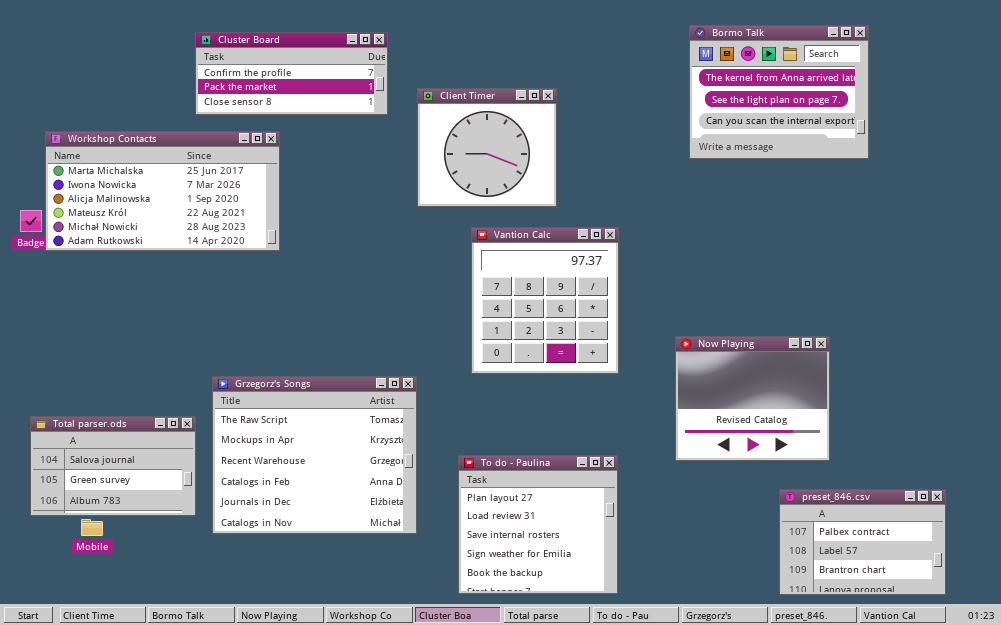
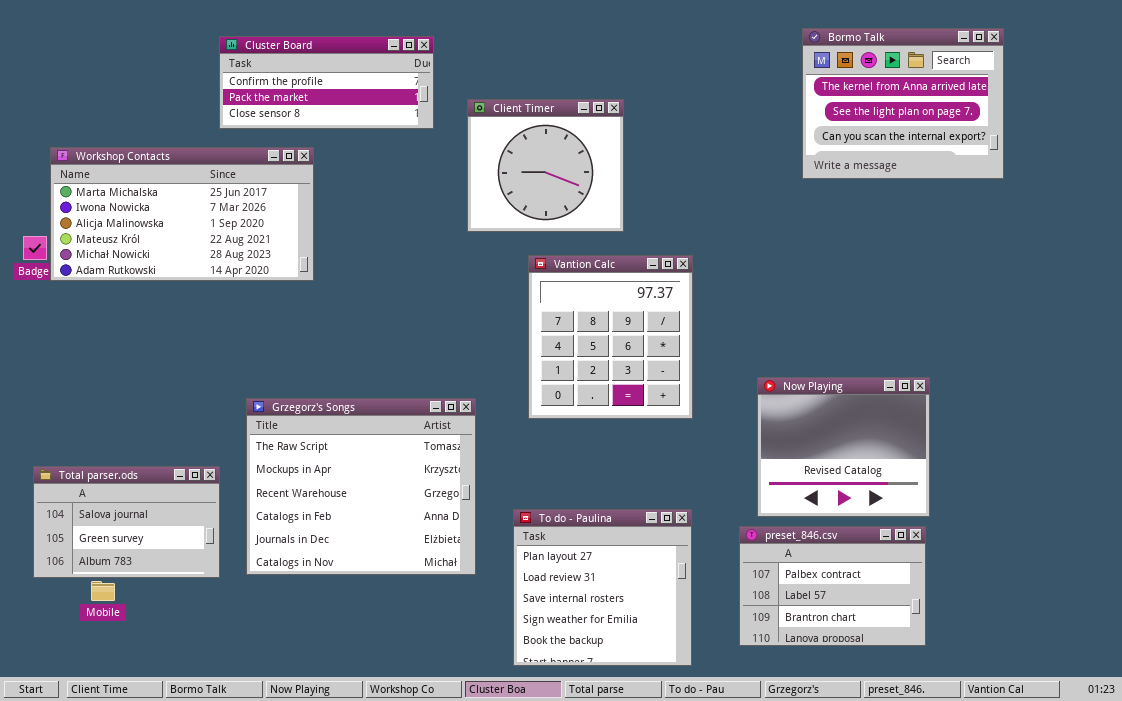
Bormo Talk: [689,25,869,159] -> [802,28,1004,179], moved
Grzegorz's Songs: [212,376,417,534] -> [246,398,476,575], moved
preset_846.csv: [779,489,946,595] -> [739,526,926,646], moved

